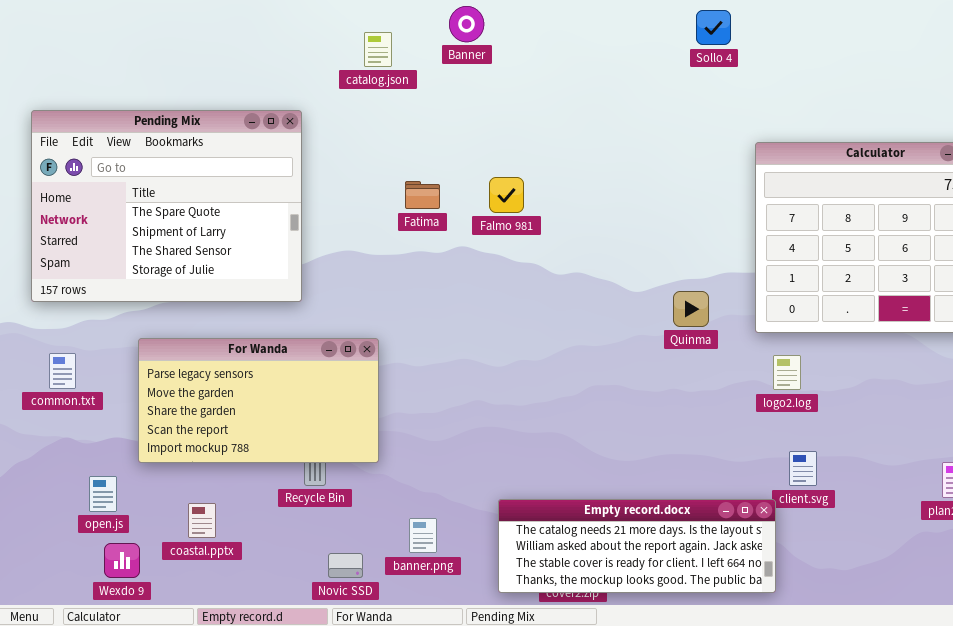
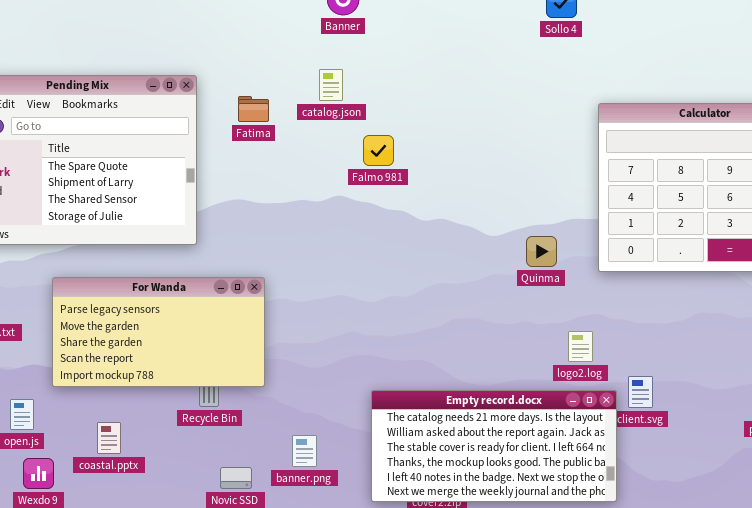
catalog.json: [364,32,392,67] -> [319,69,343,101], moved
Fatima: [405,181,440,209] -> [238,96,269,122], moved
logo2.log: [773,355,801,390] -> [568,331,593,362], moved
Empty record.docx: [498,499,776,593] -> [371,390,617,502], resized

